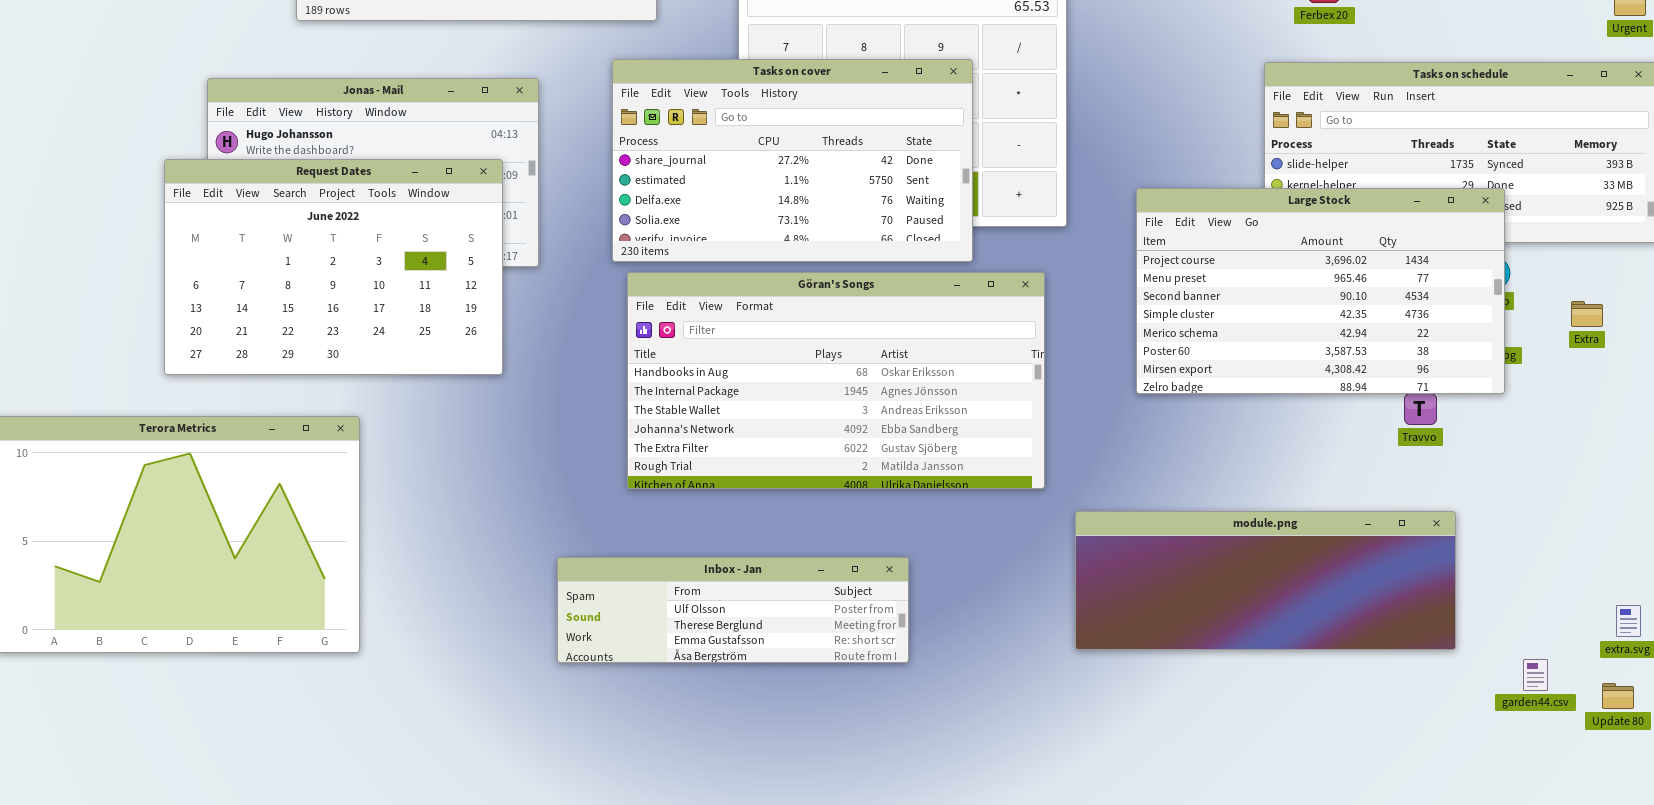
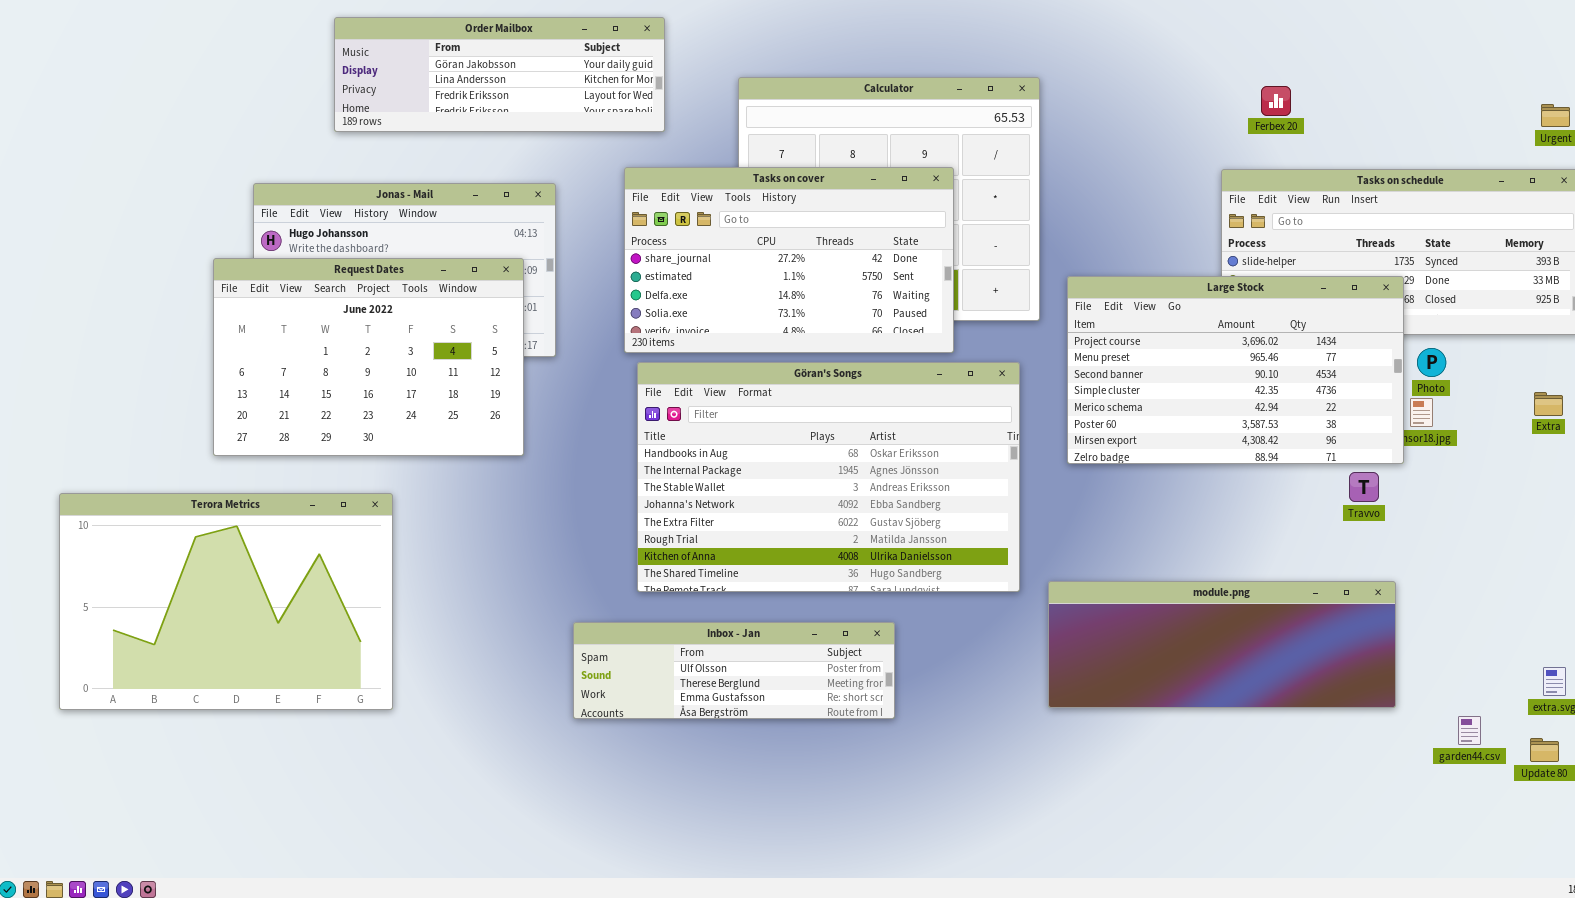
Large Stock: [1136,188,1505,394] -> [1067,276,1404,464], moved
Göran's Songs: [627,272,1045,489] -> [637,362,1020,592], resized
Extra: [1571,301,1603,327] -> [1534,392,1563,416], moved

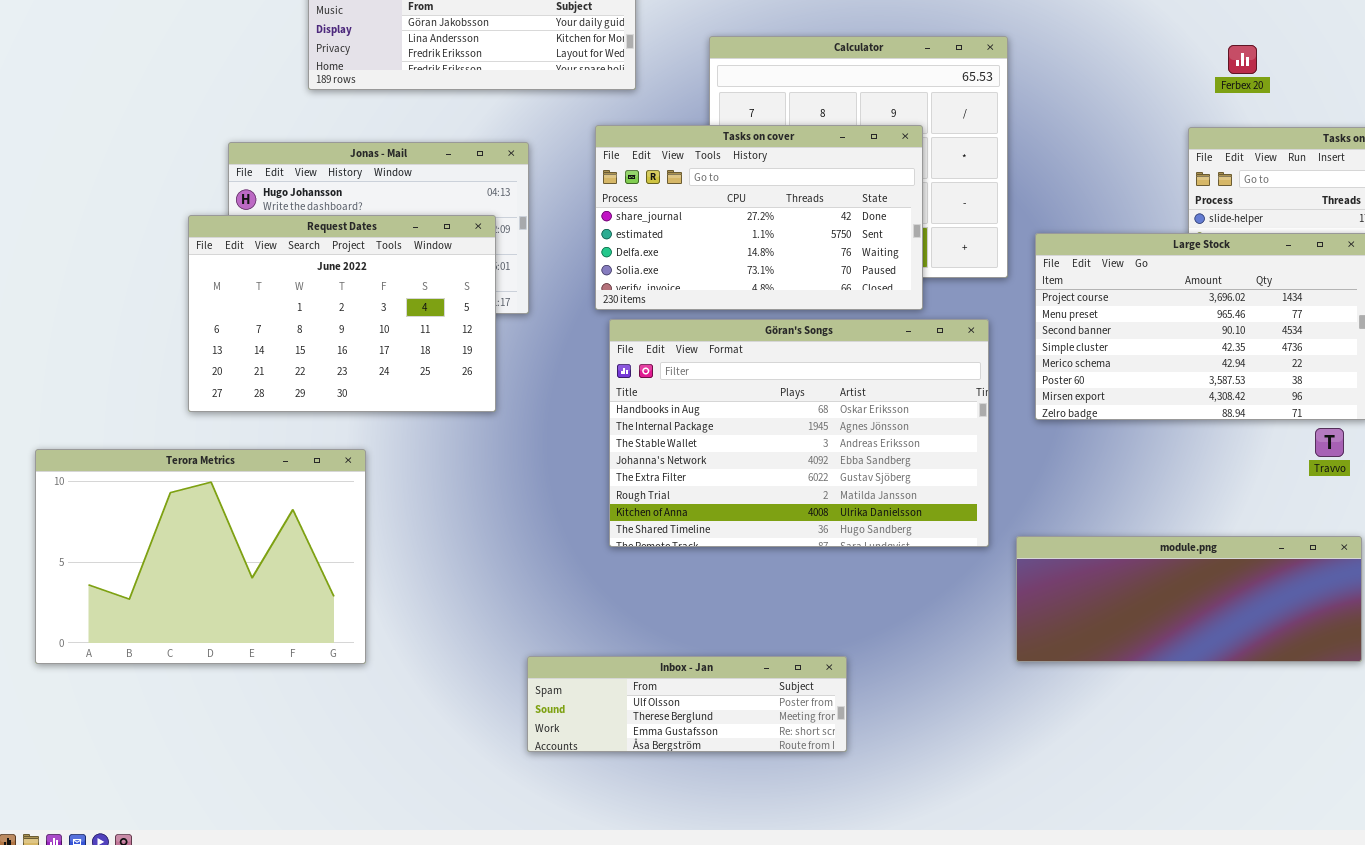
Inbox - Jan: [573,622,895,719] -> [527,656,847,752], moved

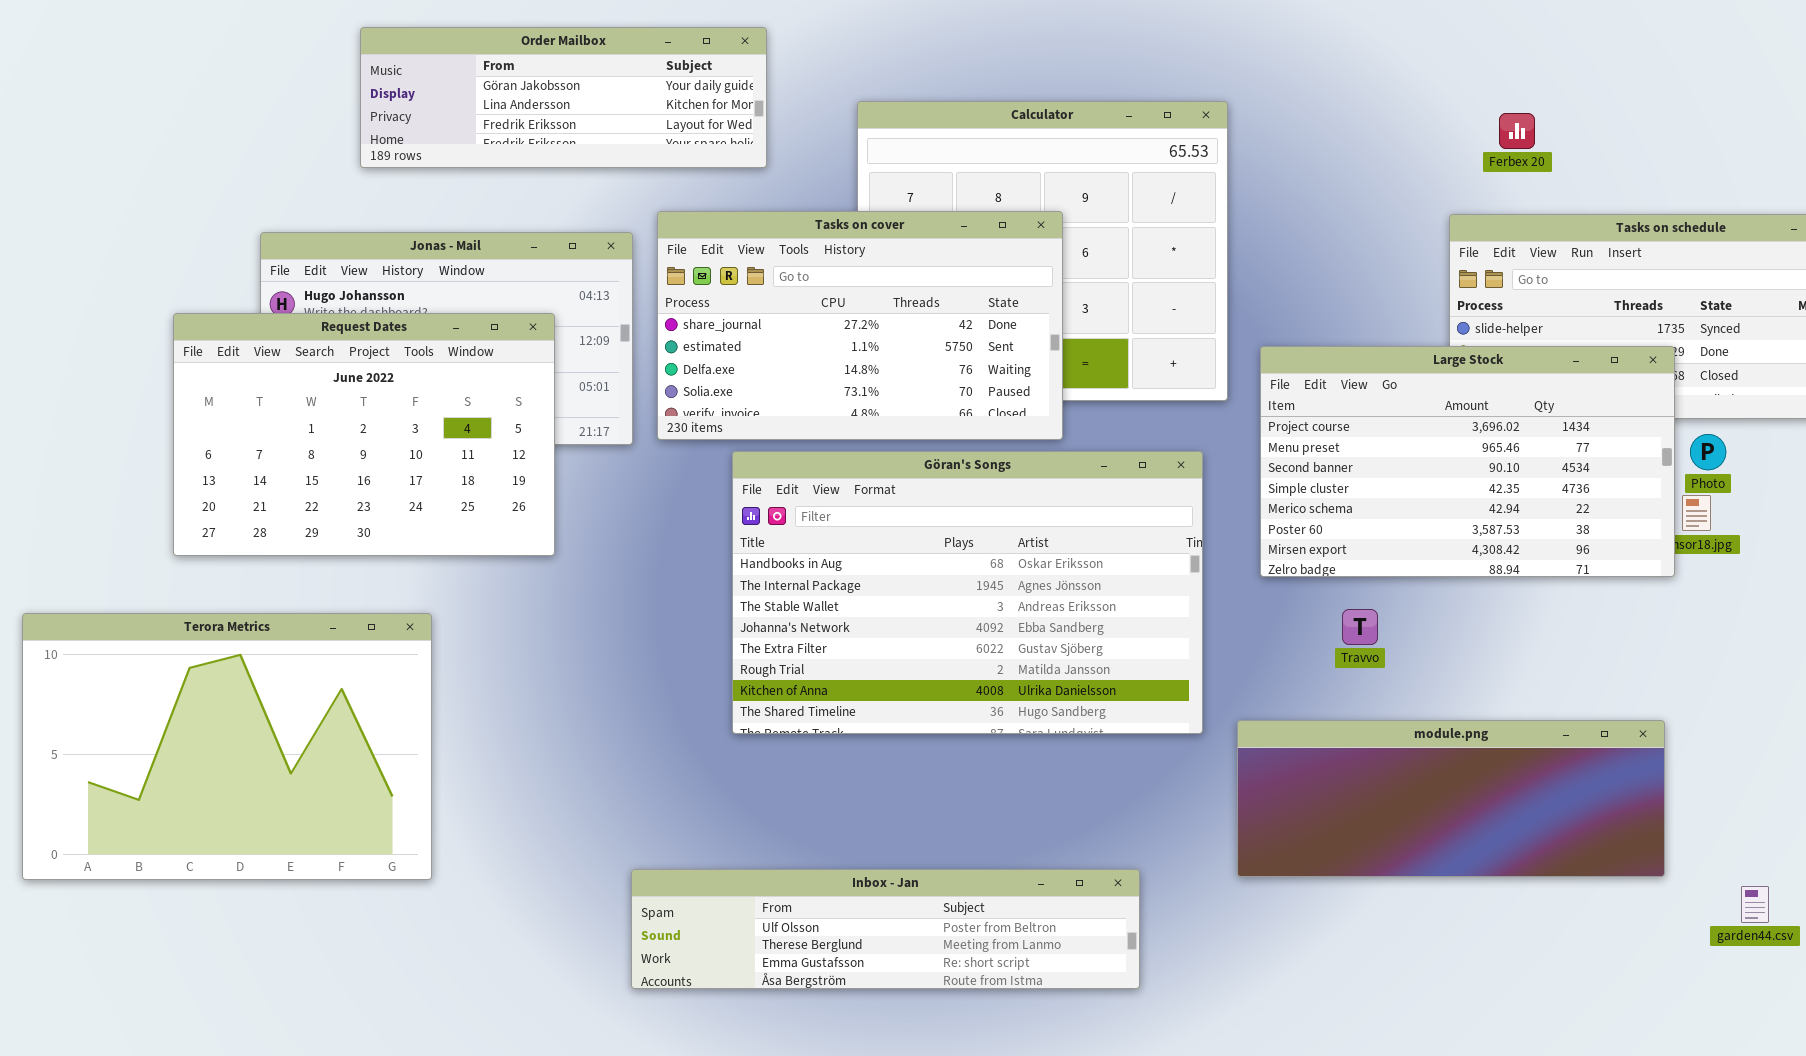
Tasks on cover: [595,125,923,310] -> [657,211,1063,440], moved
Request Dates: [188,215,496,412] -> [173,313,555,556], moved
Travvo: [1315,428,1344,457] -> [1342,609,1378,645], moved
Inbox - Jan: [527,656,847,752] -> [631,869,1140,989], resized

